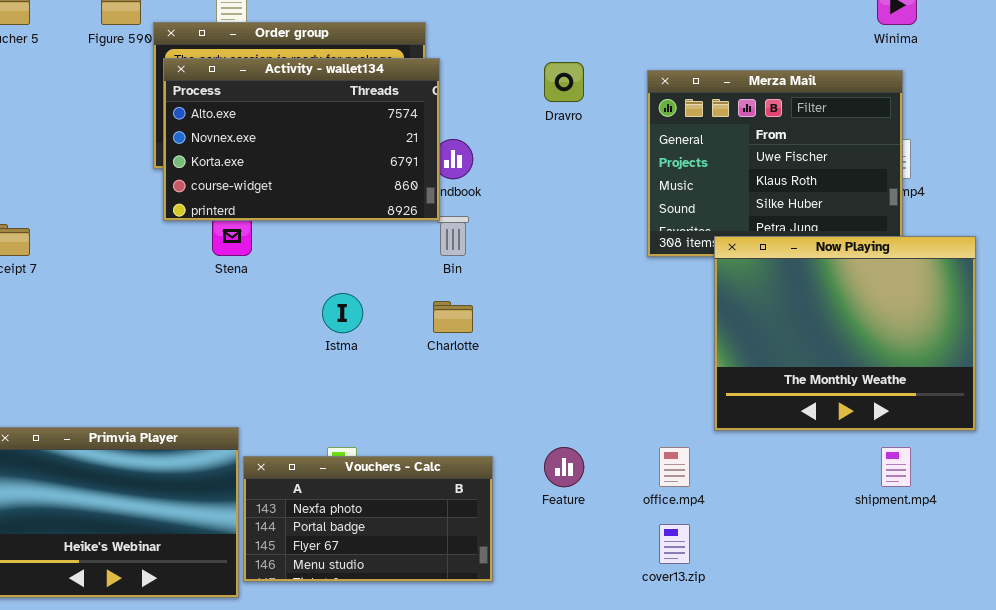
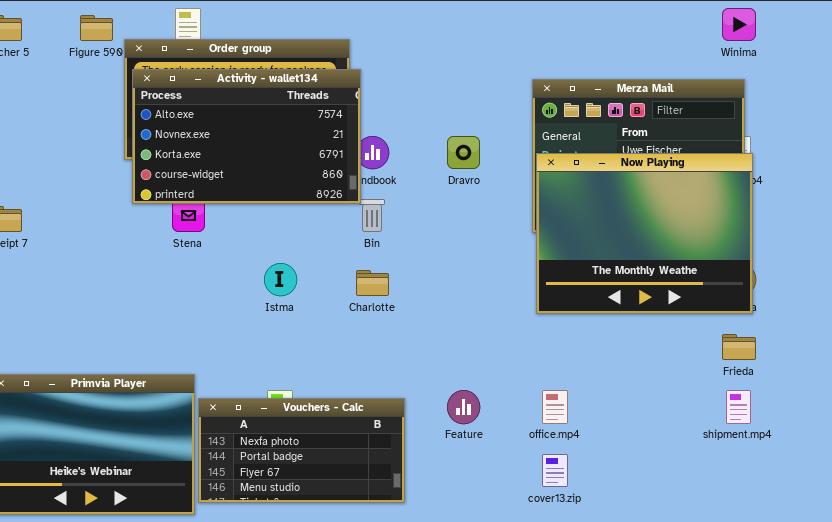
Dravro: [544,62,584,102] -> [447,136,480,169], moved
Now Playing: [714,236,976,431] -> [536,153,753,314], moved

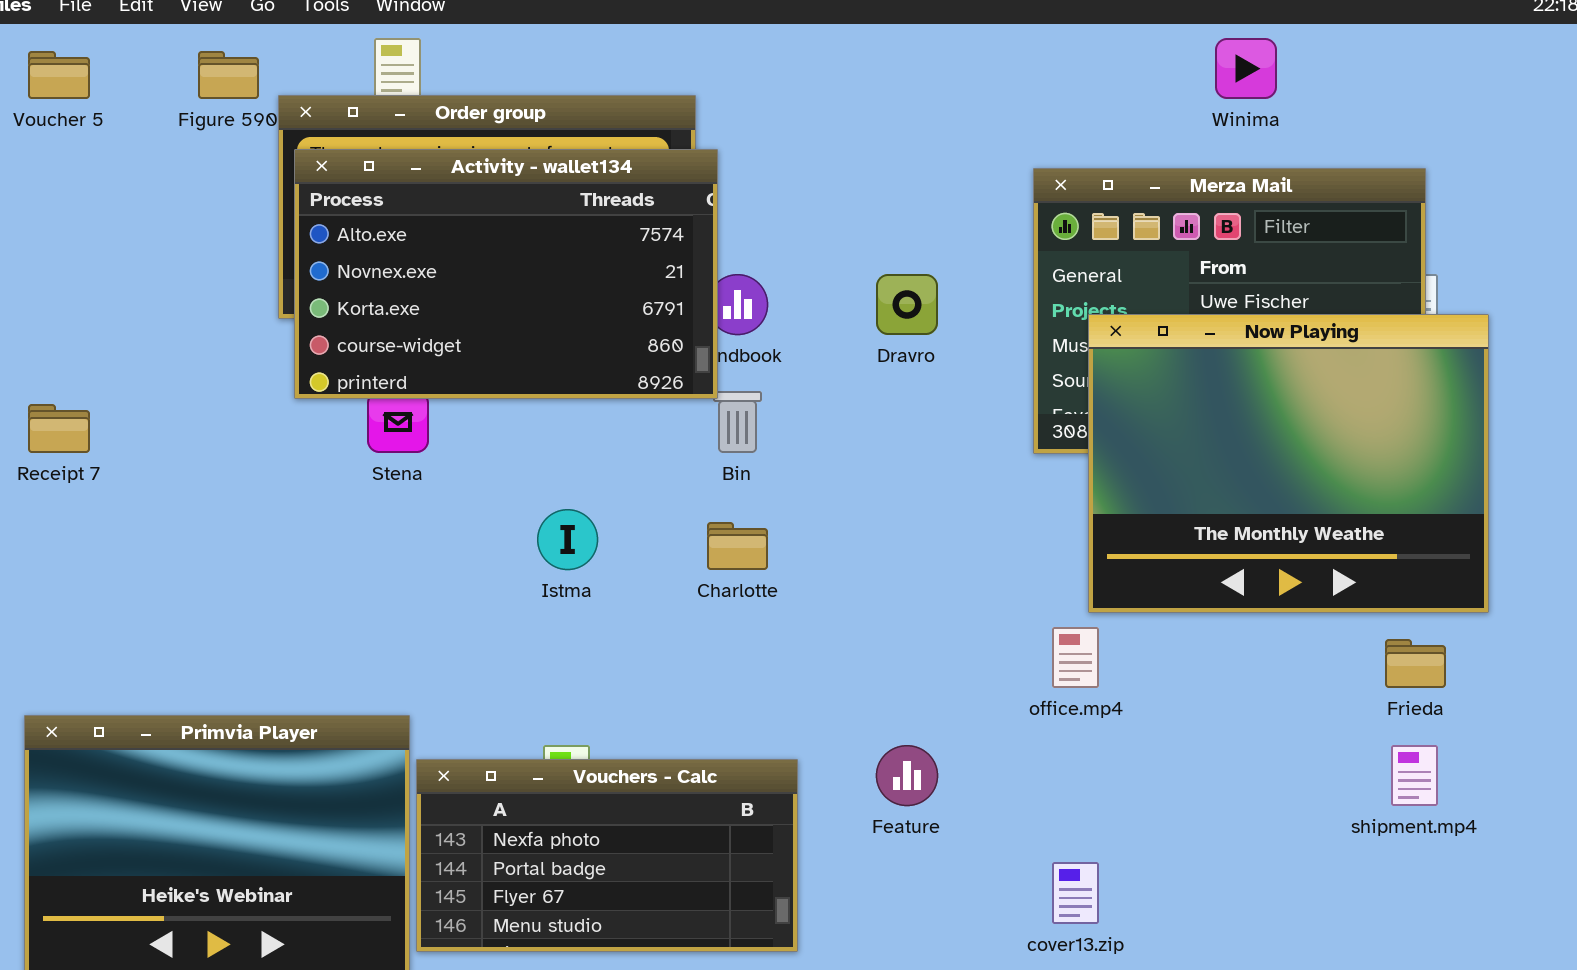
Winima: [722,8,756,41] -> [1215,38,1277,99], moved
Now Playing: [536,153,753,314] -> [1088,314,1489,613], moved
office.mp4: [542,390,568,424] -> [1052,627,1099,688], moved

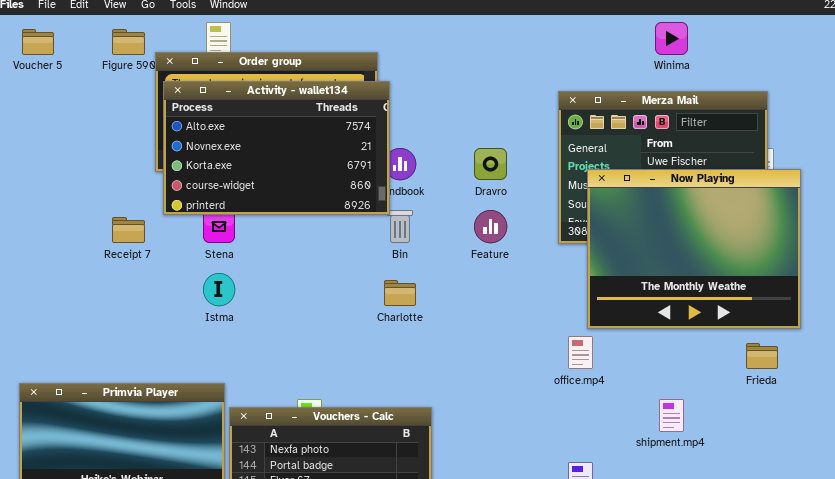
Receipt 7: [28,404,90,453] -> [112,217,145,243], moved
Istma: [537,509,598,570] -> [203,273,235,306], moved
Feature: [876,745,938,806] -> [474,210,507,243], moved
shipment.mp4: [1391,745,1438,806] -> [659,399,684,432], moved

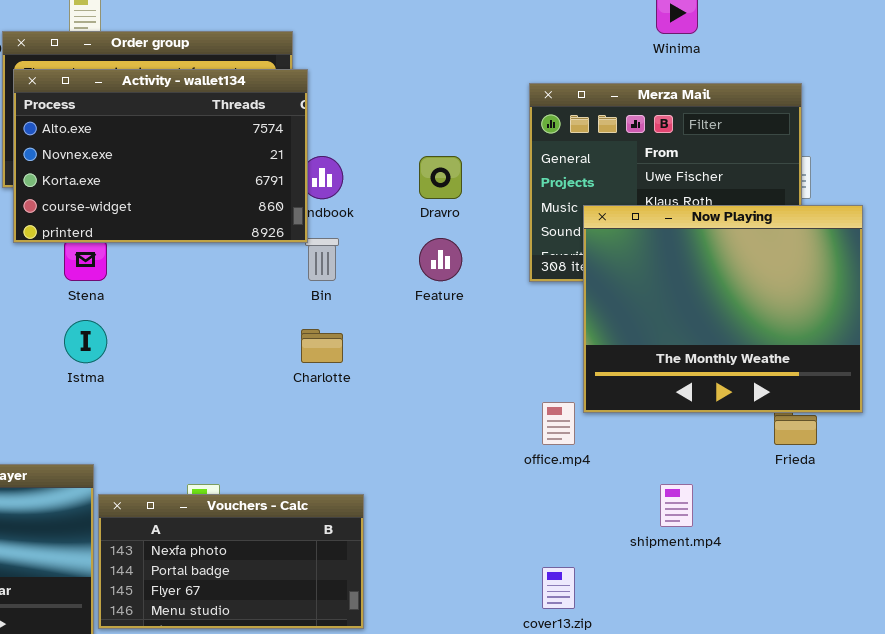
Now Playing: [587,169,801,329] -> [583,205,863,413], moved

